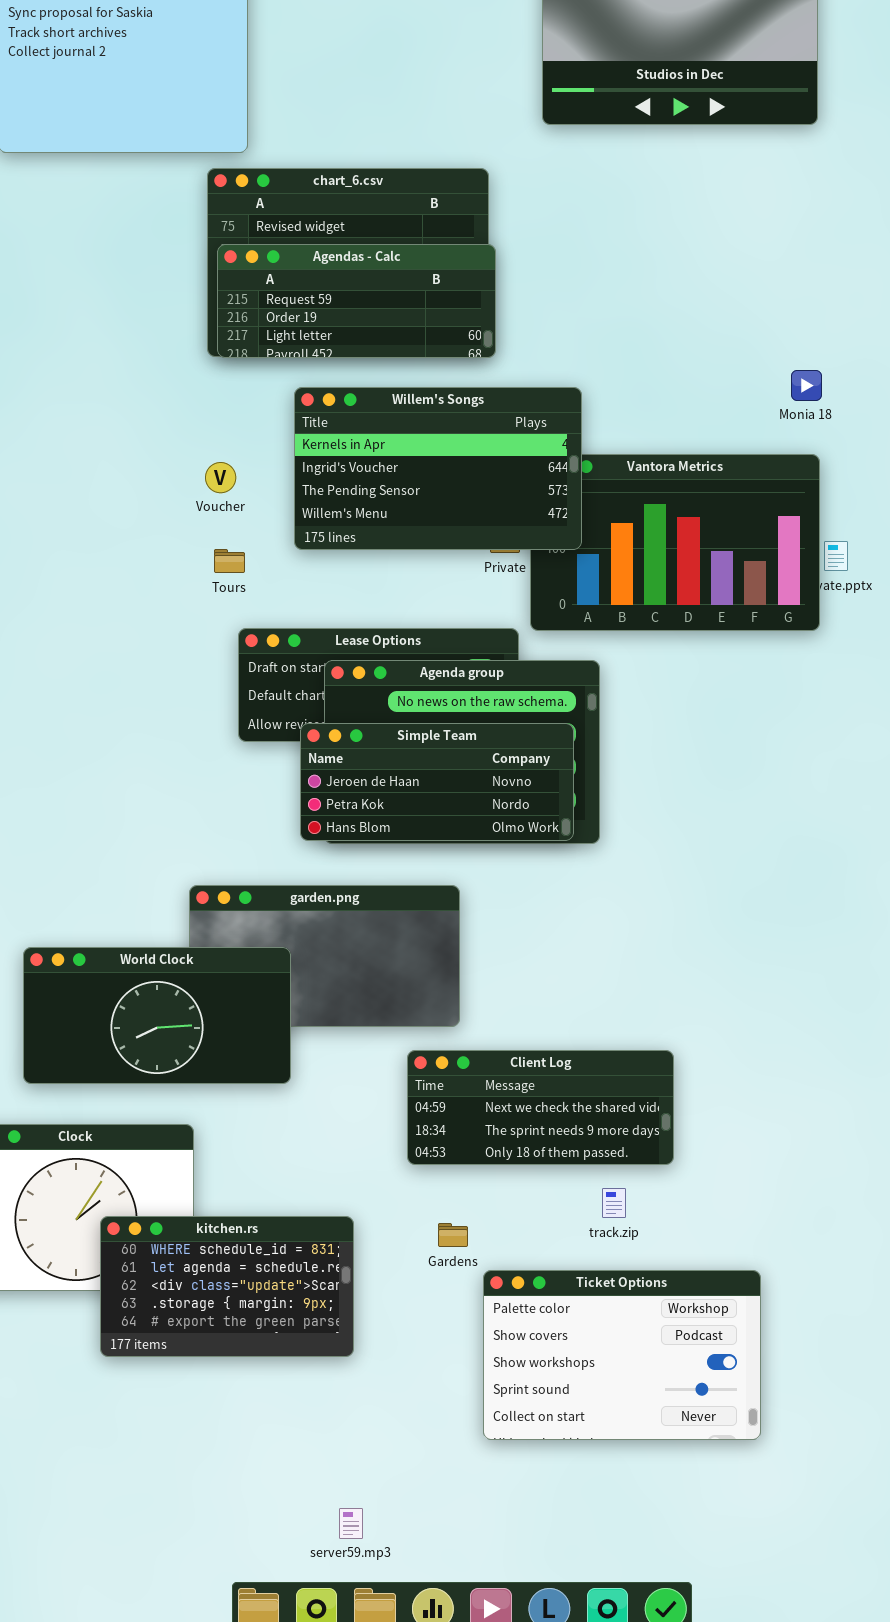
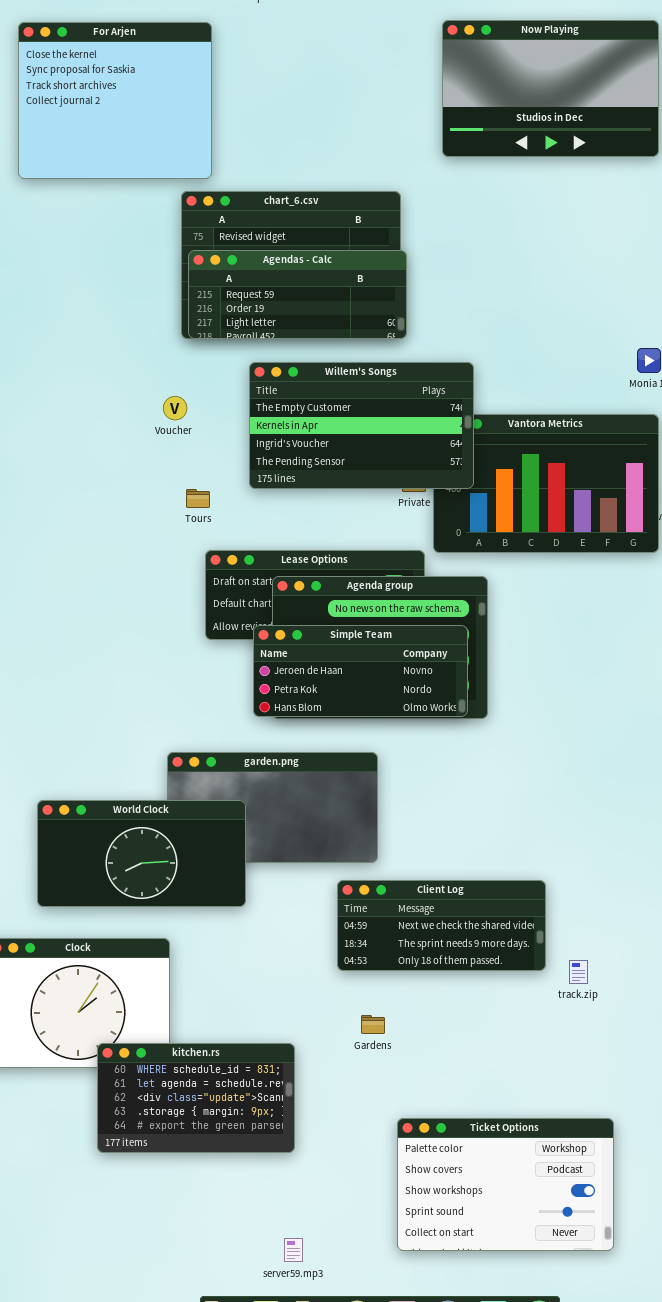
Willem's Songs: [294,387,582,550] -> [249,362,474,489], scrolled up 1 row
Voucher: [205,462,236,493] -> [163,396,187,420], moved
track.zip: [602,1188,626,1218] -> [569,960,588,984], moved
kitchen.rs: [100,1216,354,1357] -> [97,1043,295,1153], moved
Ticket Options: [483,1270,761,1440] -> [397,1118,614,1251], moved

